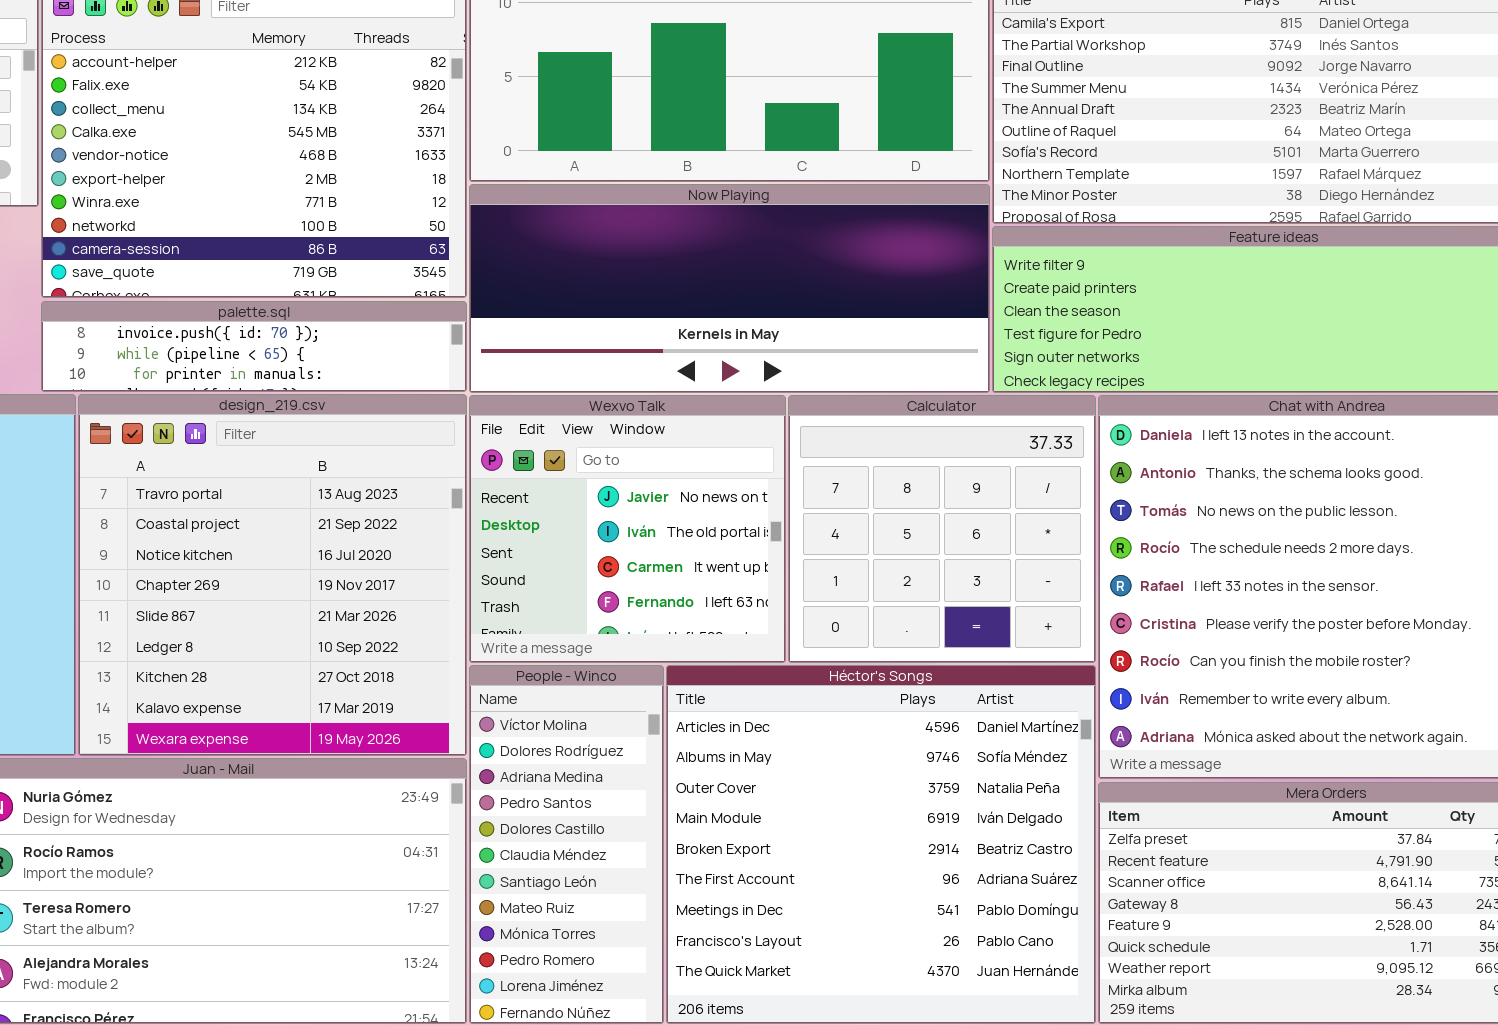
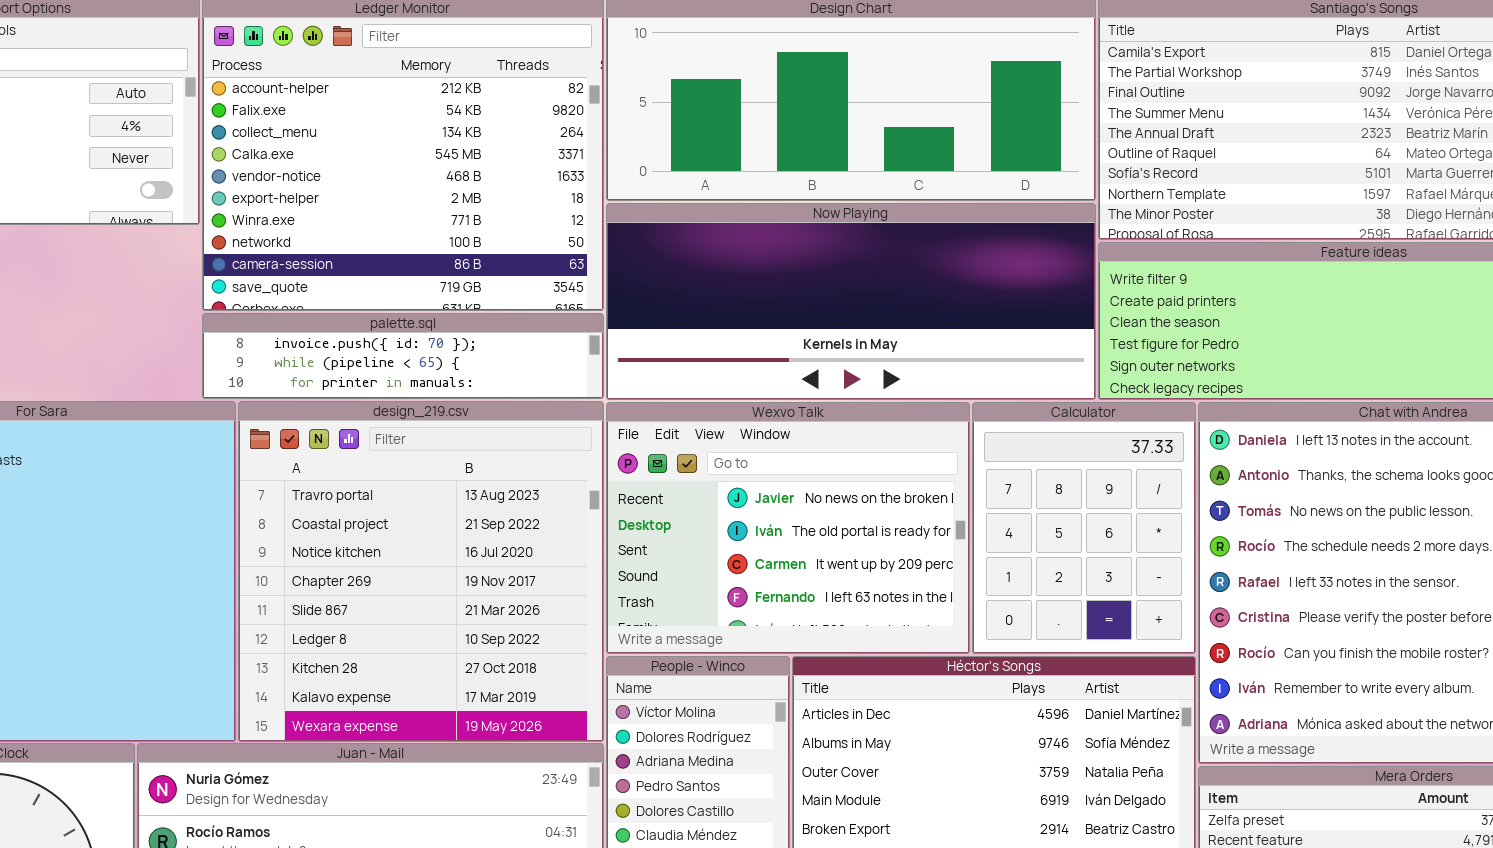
Wexvo Talk: [469,395,786,663] -> [606,402,970,654], resized
Calculator: [788,395,1096,663] -> [972,402,1196,654], resized

